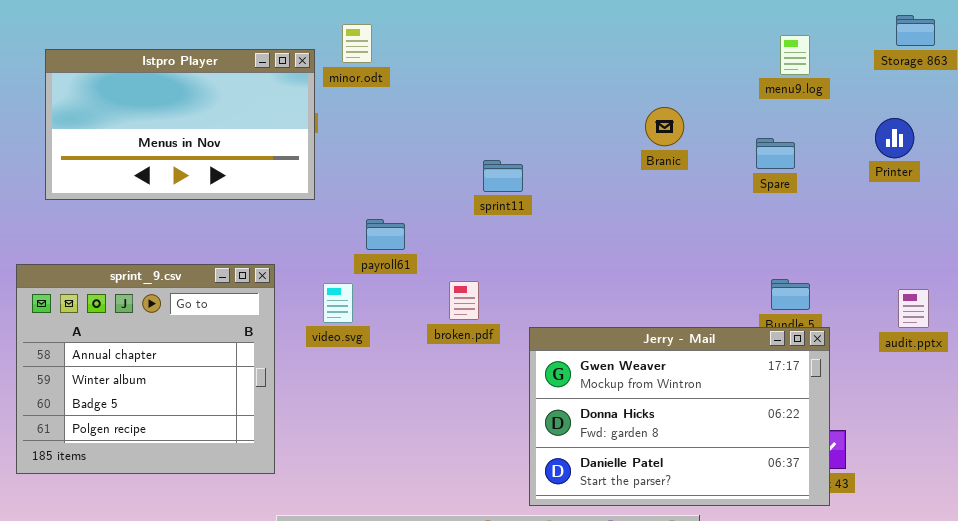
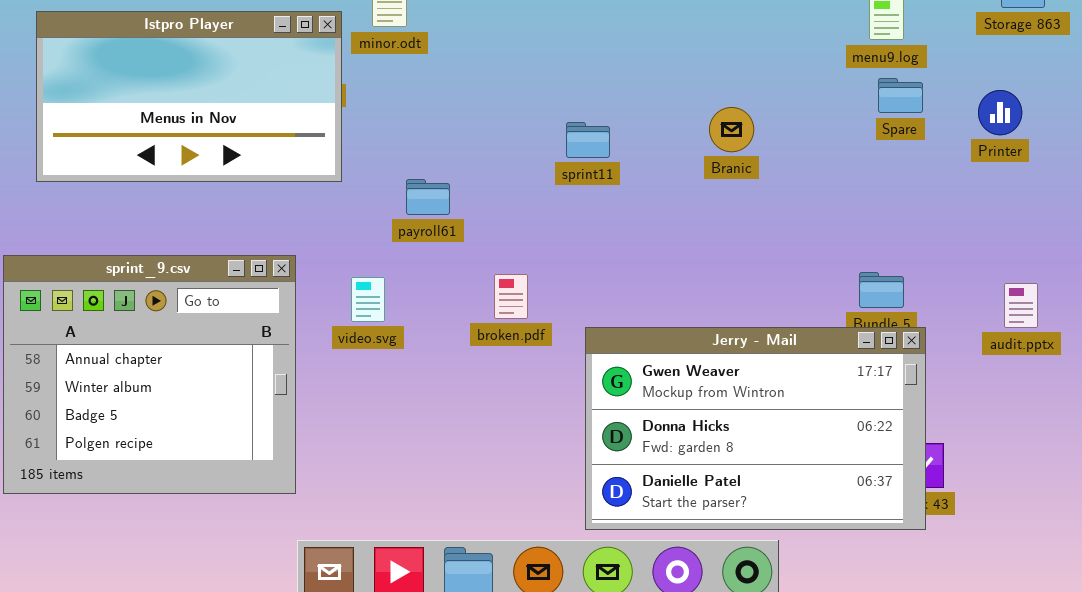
Branic: [645,107,684,146] -> [709,107,754,152], moved
Spare: [756,138,795,169] -> [878,78,923,113], moved
sprint11: [483,160,523,192] -> [566,122,610,158], moved
payroll61: [366,219,405,250] -> [406,179,450,215], moved

